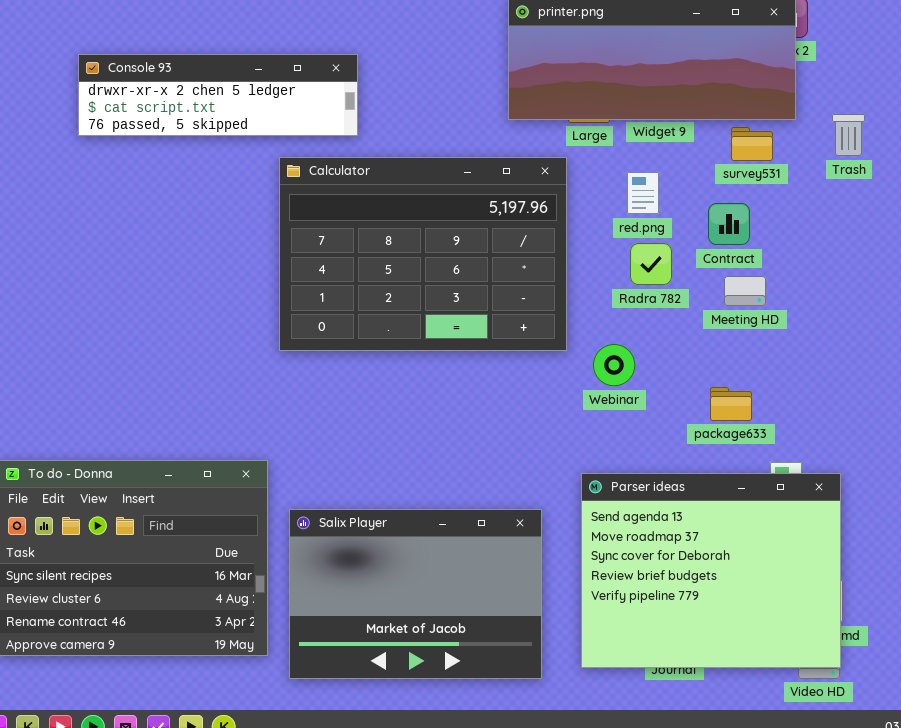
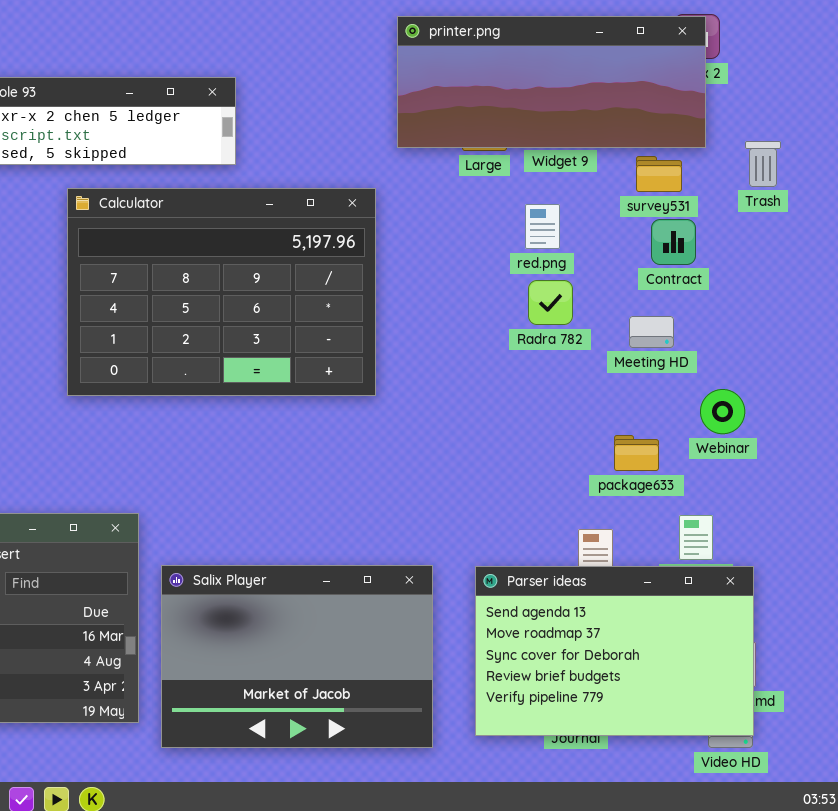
Calculator: [279,157,567,351] -> [67,188,376,396], moved
Contract: [708,203,750,245] -> [651,219,696,265], moved
Webinar: [593,344,635,386] -> [700,389,745,434], moved
Parser ideas: [581,473,841,668] -> [475,566,754,736], resized

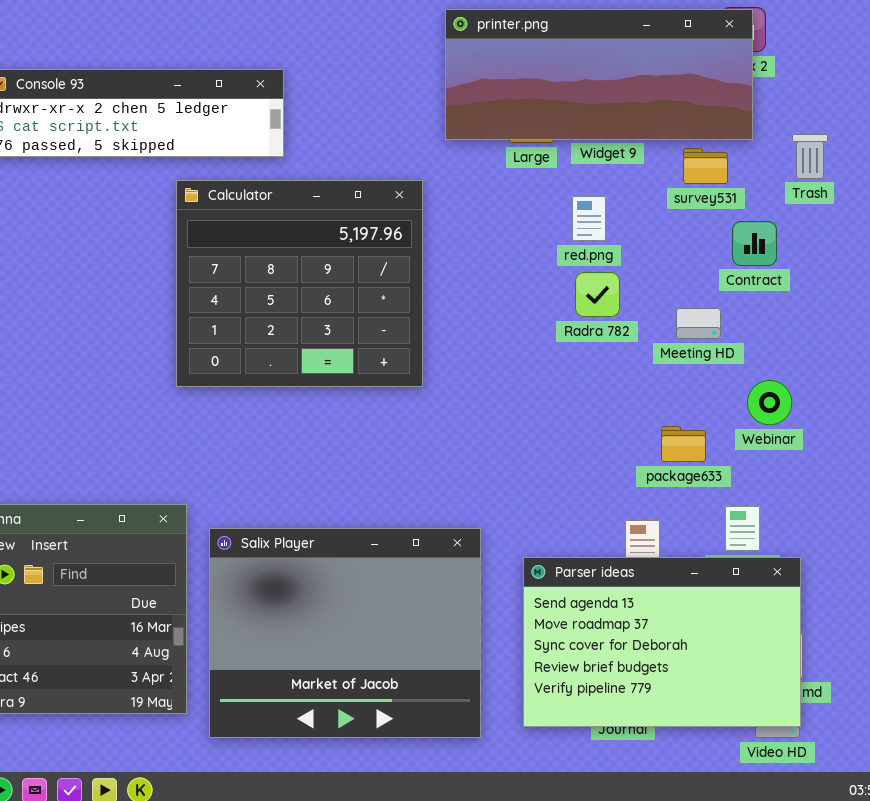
Calculator: [67,188,376,396] -> [176,180,423,387], resized
Contract: [651,219,696,265] -> [732,221,777,266], moved
Salix Player: [161,565,433,748] -> [209,528,481,738], resized

